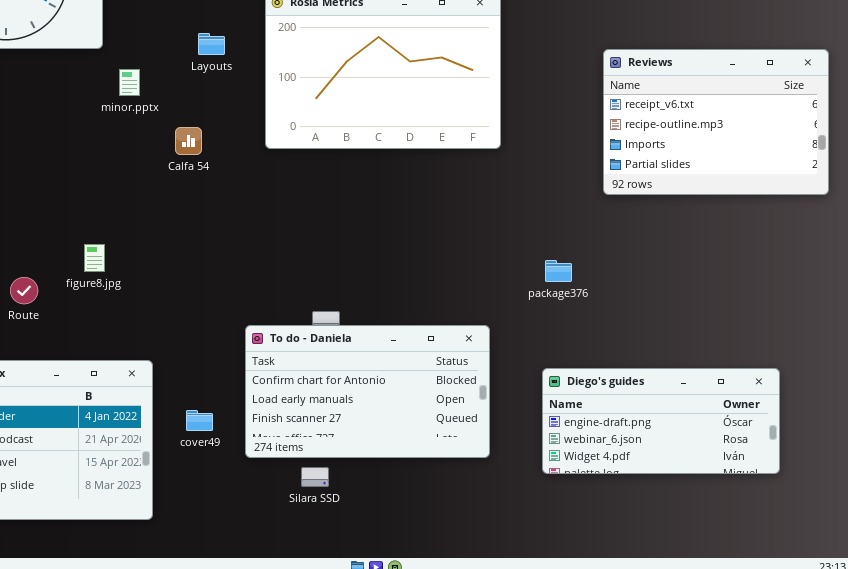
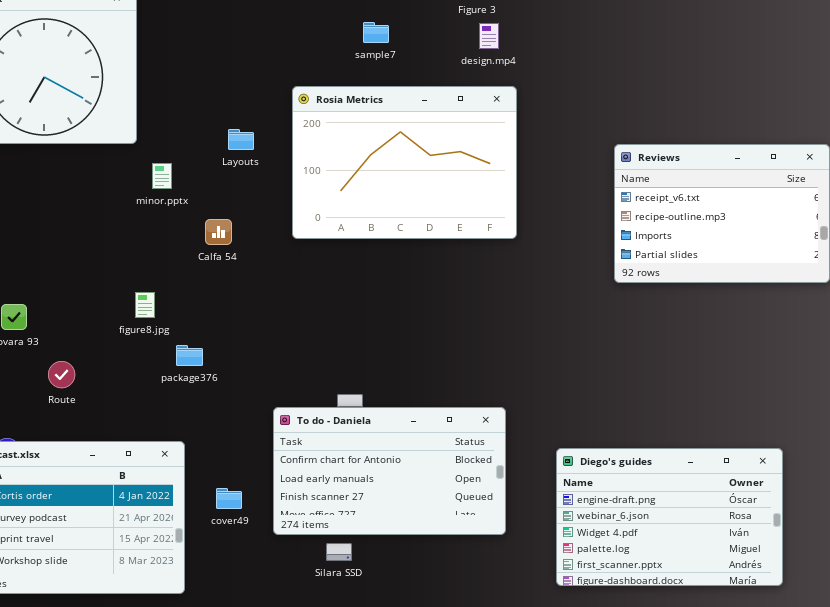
figure8.jpg: [84,244,105,272] -> [135,292,155,318], moved
package376: [545,260,572,282] -> [176,345,203,366], moved
Diego's guides: [542,368,780,474] -> [556,448,783,586], resized

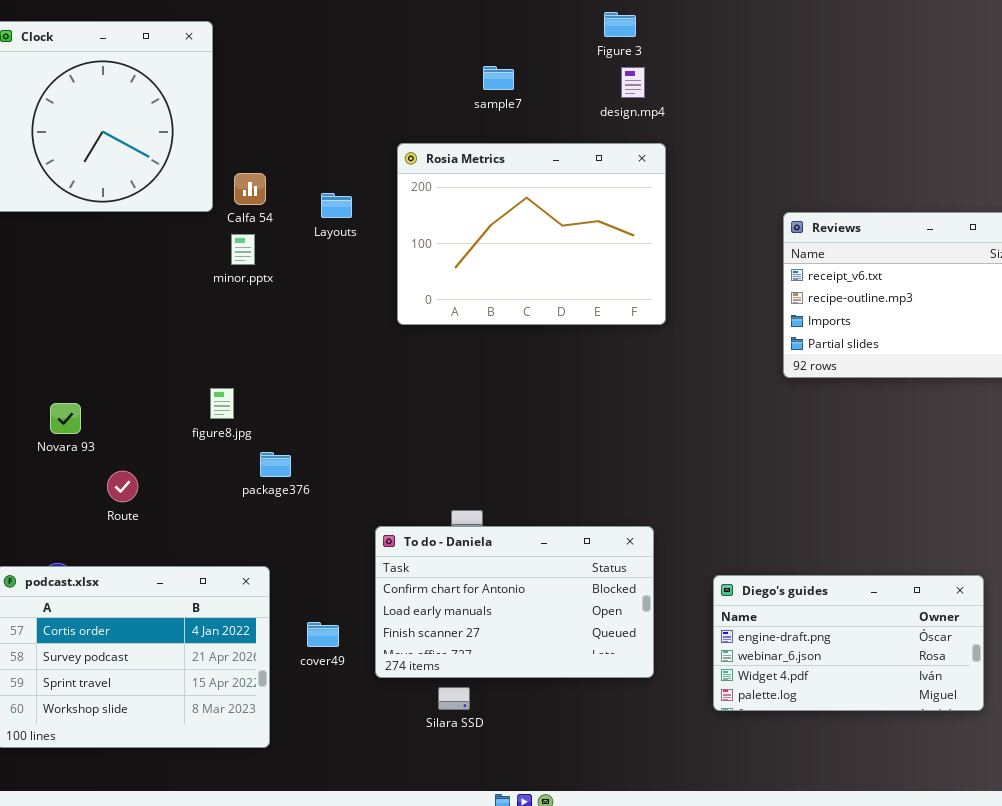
Calfa 54: [205,219,232,245] -> [234,173,266,205], moved
Diego's guides: [556,448,783,586] -> [713,575,984,711], resized

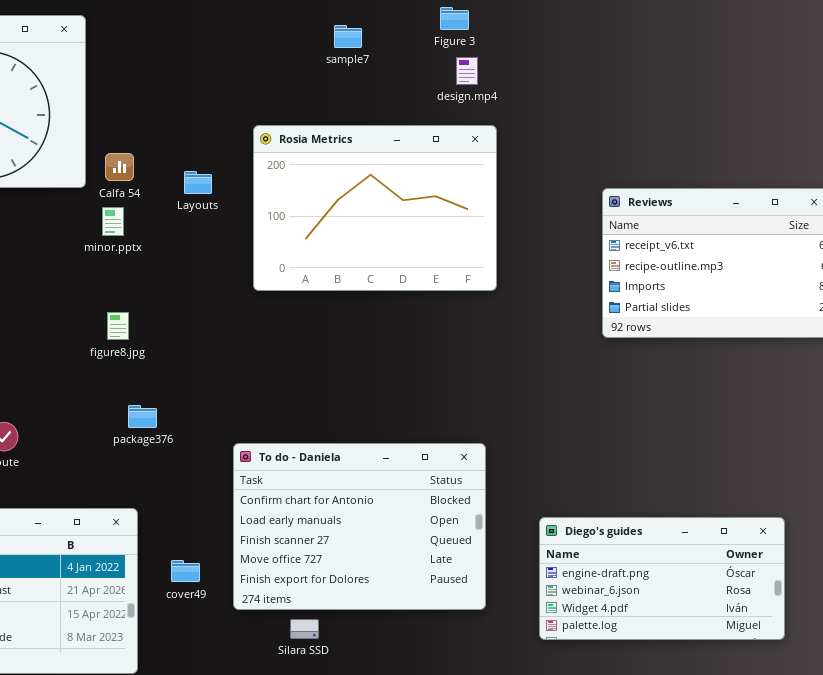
sample7: [483,66,514,90] -> [334,25,362,48], moved
figure8.jpg: [210,388,234,419] -> [107,312,129,340], moved
To do - Daniela: [375,526,654,678] -> [233,443,486,610], resized

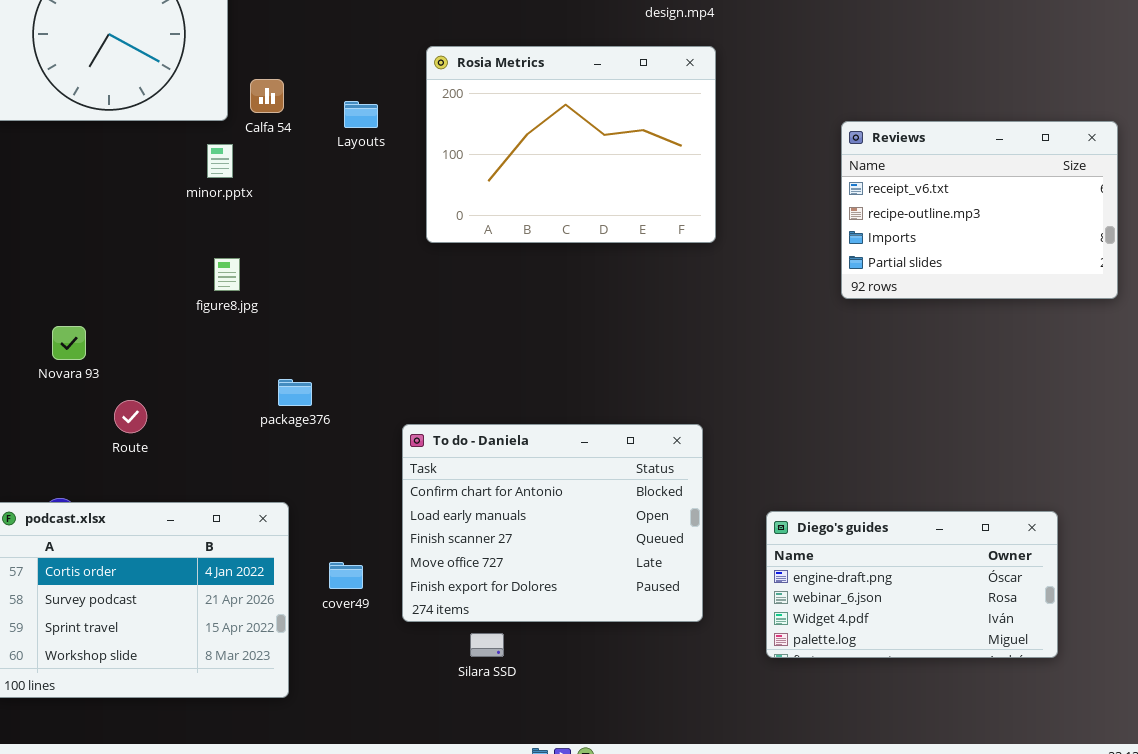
minor.pptx: [102,207,124,236] -> [207,144,233,178], moved
figure8.jpg: [107,312,129,340] -> [214,258,240,291], moved

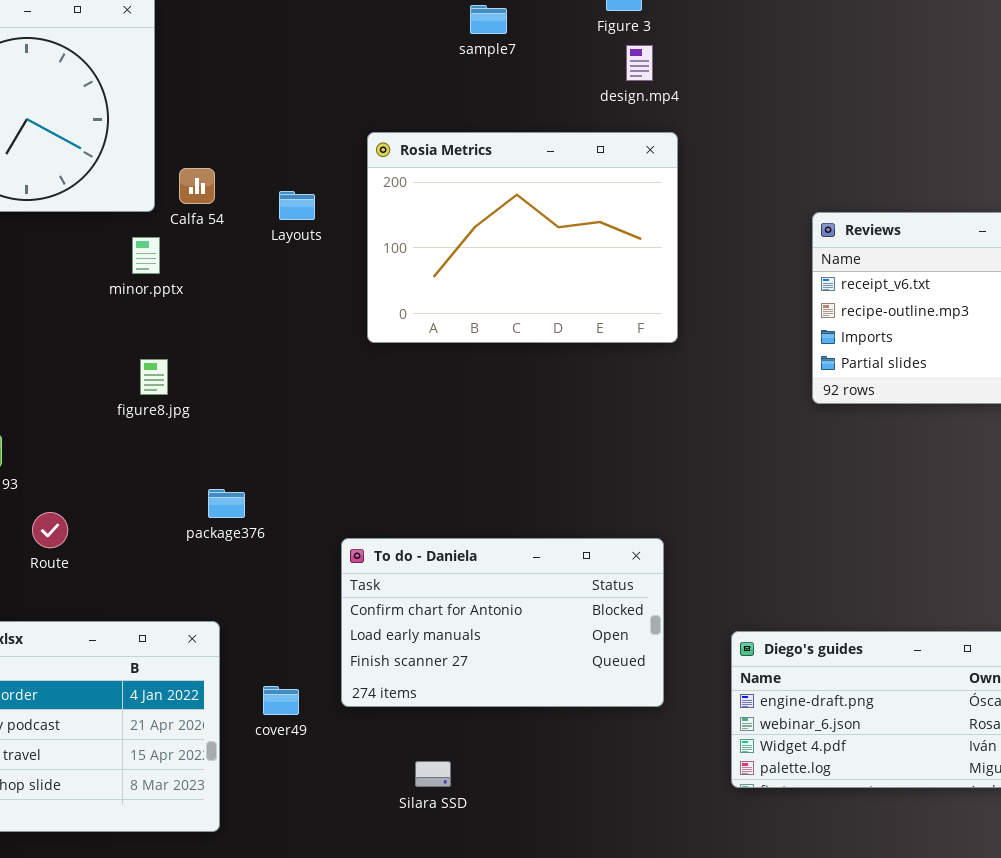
To do - Daniela: [402,424,703,622] -> [341,538,664,707], resized

